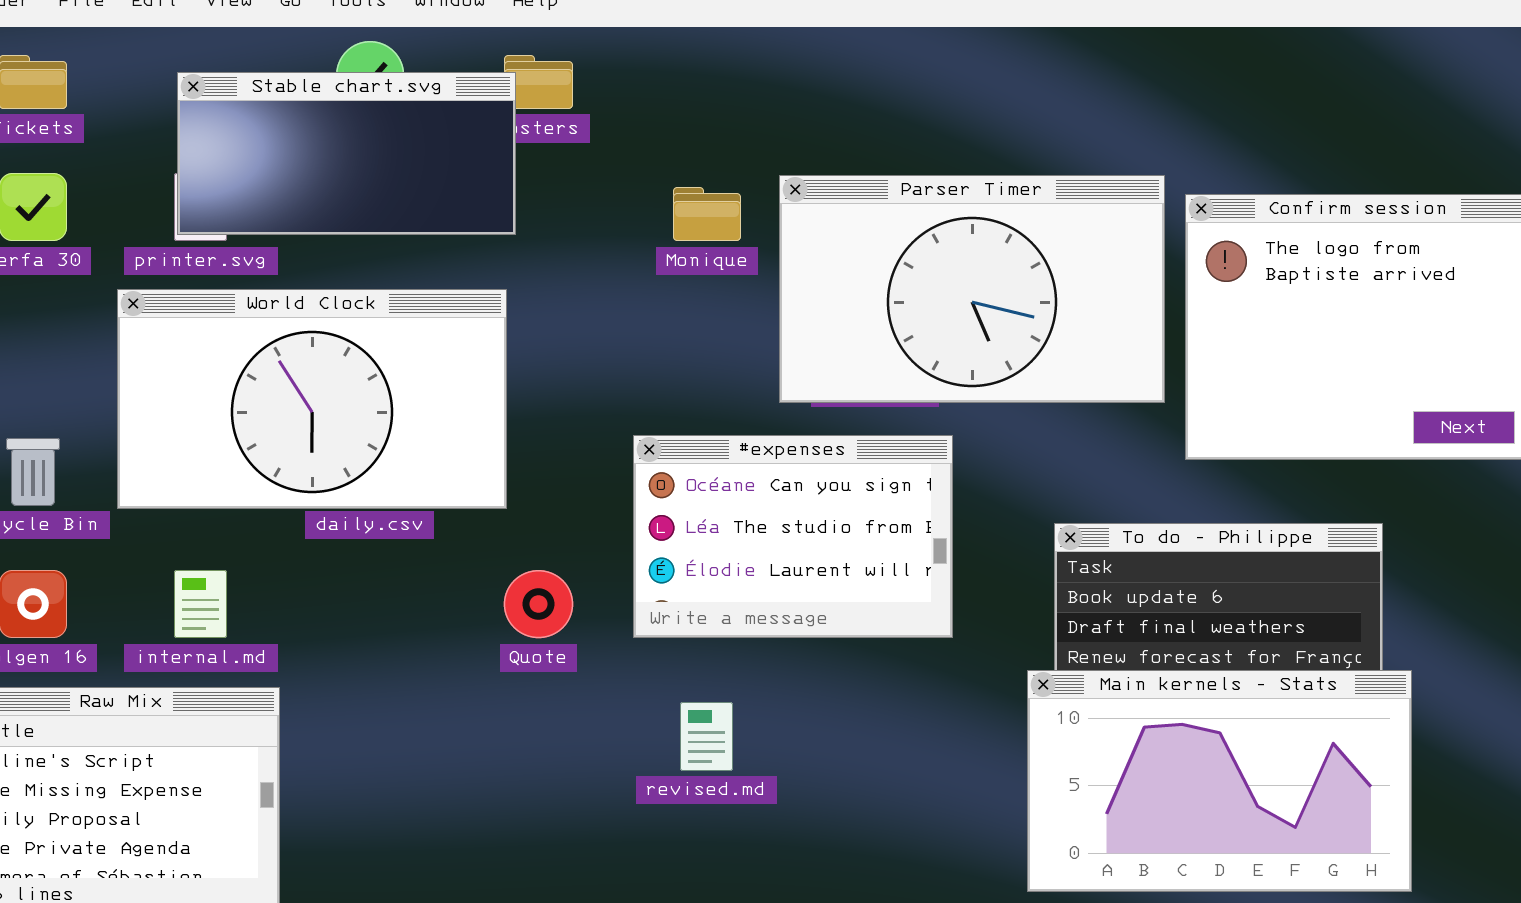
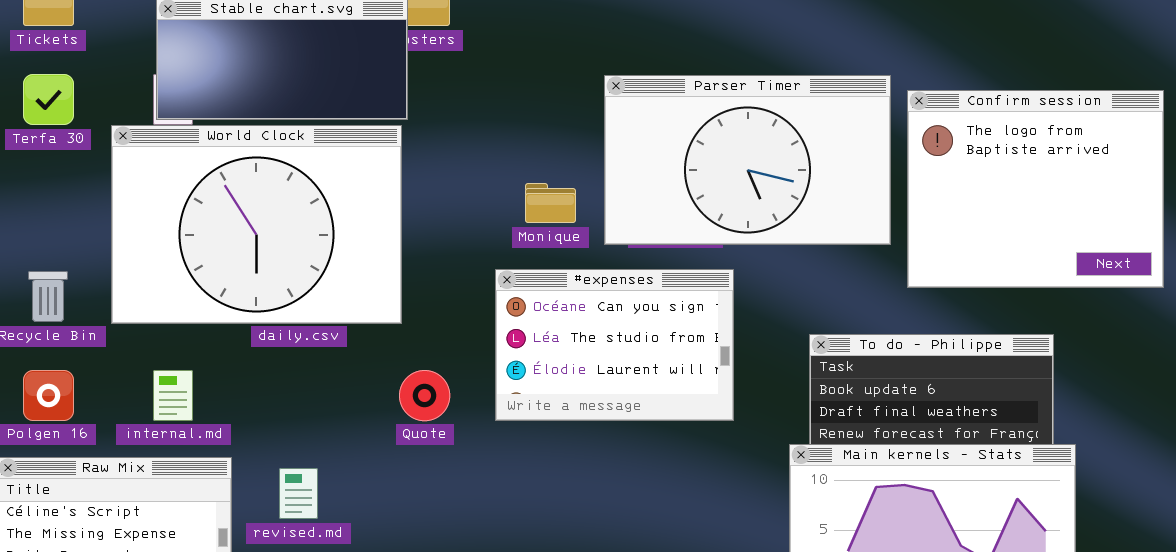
Monique: [673,187,741,241] -> [525,183,576,223], moved
World Clock: [117,289,507,509] -> [111,125,402,324], resized
revised.md: [680,702,733,771] -> [279,468,318,519], moved

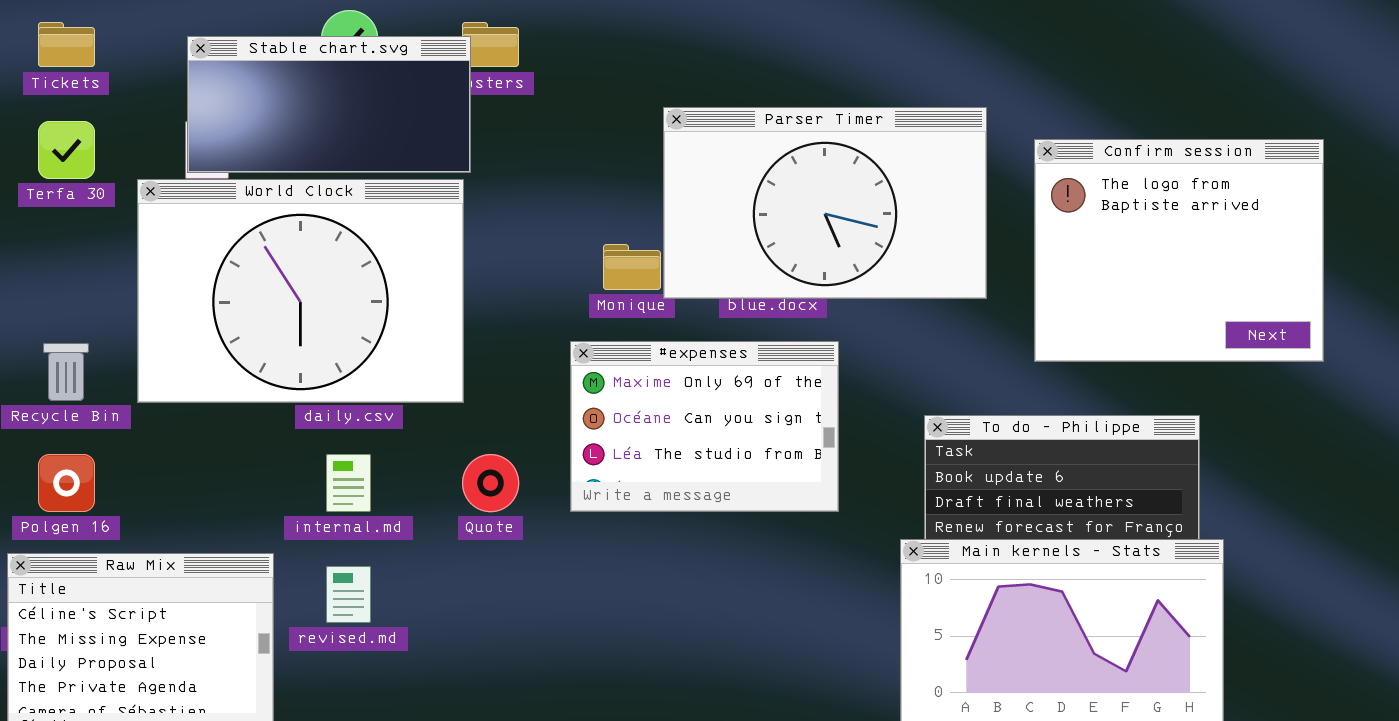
Parser Timer: [604,75,891,245] -> [663,107,987,299], moved
#expenses: [495,269,734,421] -> [570,341,839,512], scrolled up 1 row
internal.md: [153,370,193,421] -> [326,454,371,512], moved

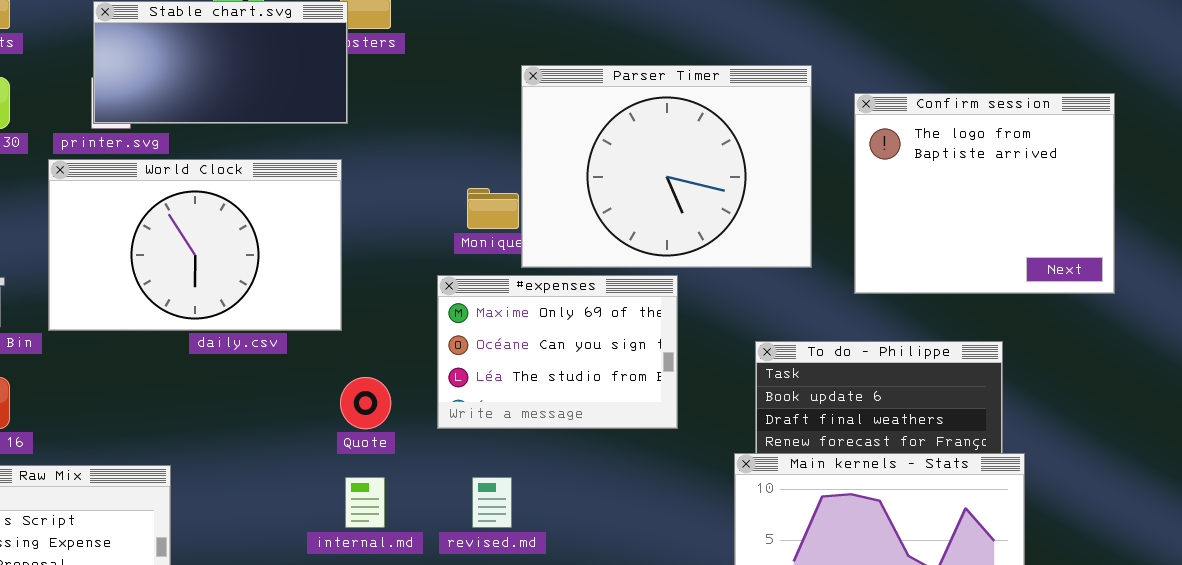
Parser Timer: [663,107,987,299] -> [521,65,812,268], resized
World Clock: [137,179,464,403] -> [48,159,342,331], resized
internal.md: [326,454,371,512] -> [345,477,385,528], moved
revised.md: [326,566,371,623] -> [472,477,512,528], moved

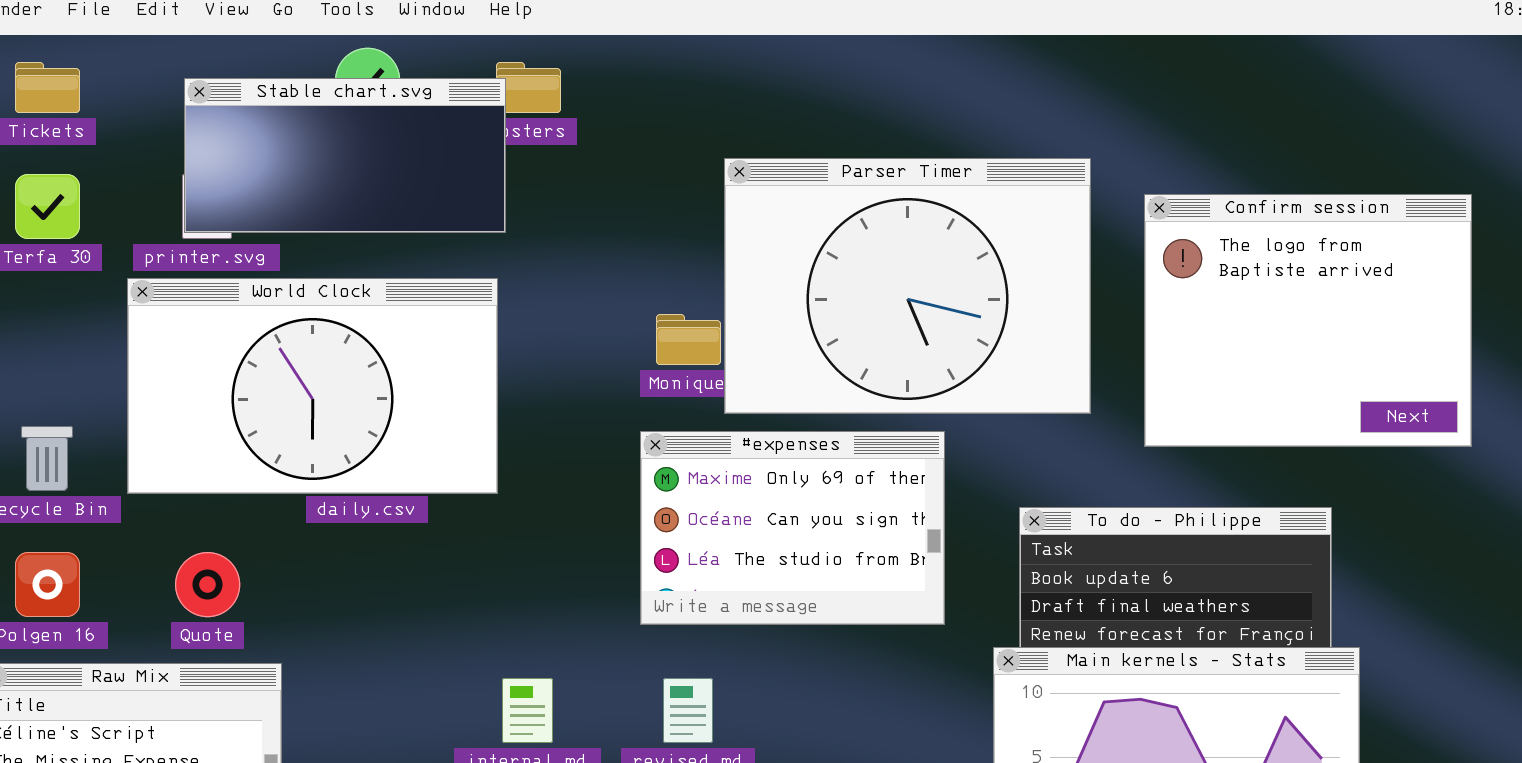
#expenses: [437,275,678,429] -> [640,431,945,625], moved
Quote: [340,377,391,429] -> [175,552,240,617], moved

